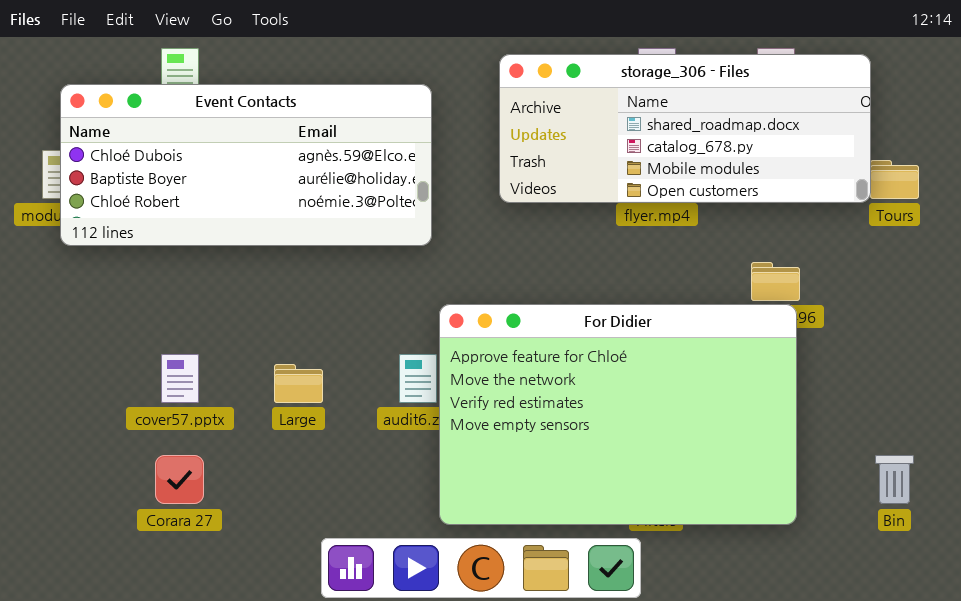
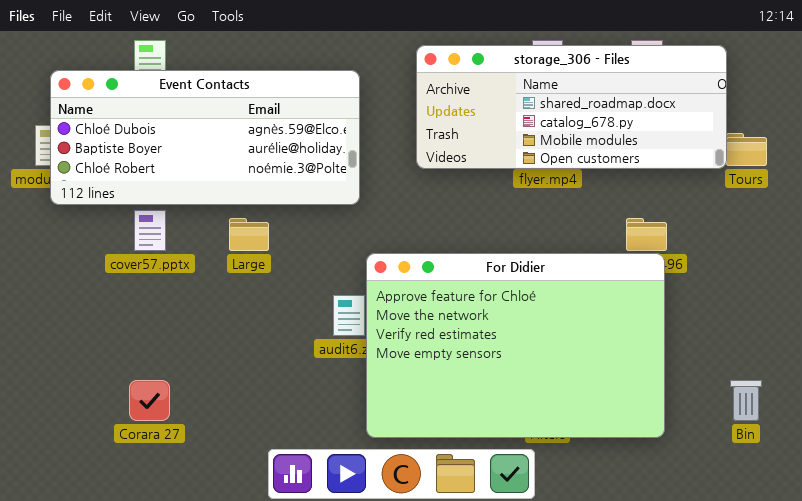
cover57.pptx: [161,354,199,403] -> [134,210,166,251], moved
Large: [274,364,323,403] -> [229,218,269,251], moved

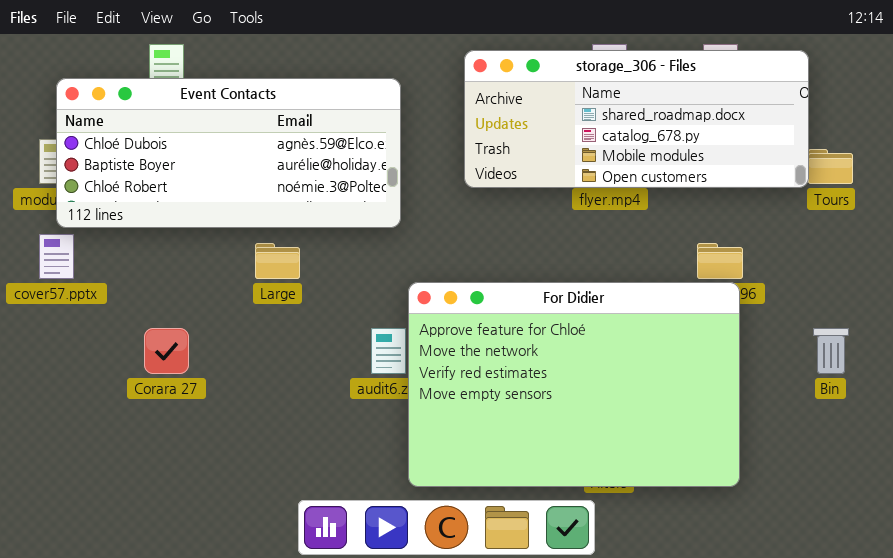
cover57.pptx: [134,210,166,251] -> [39,234,74,279], moved
Corara 27: [129,380,170,421] -> [144,328,189,374], moved
Bin: [730,380,762,421] -> [813,328,849,374], moved

